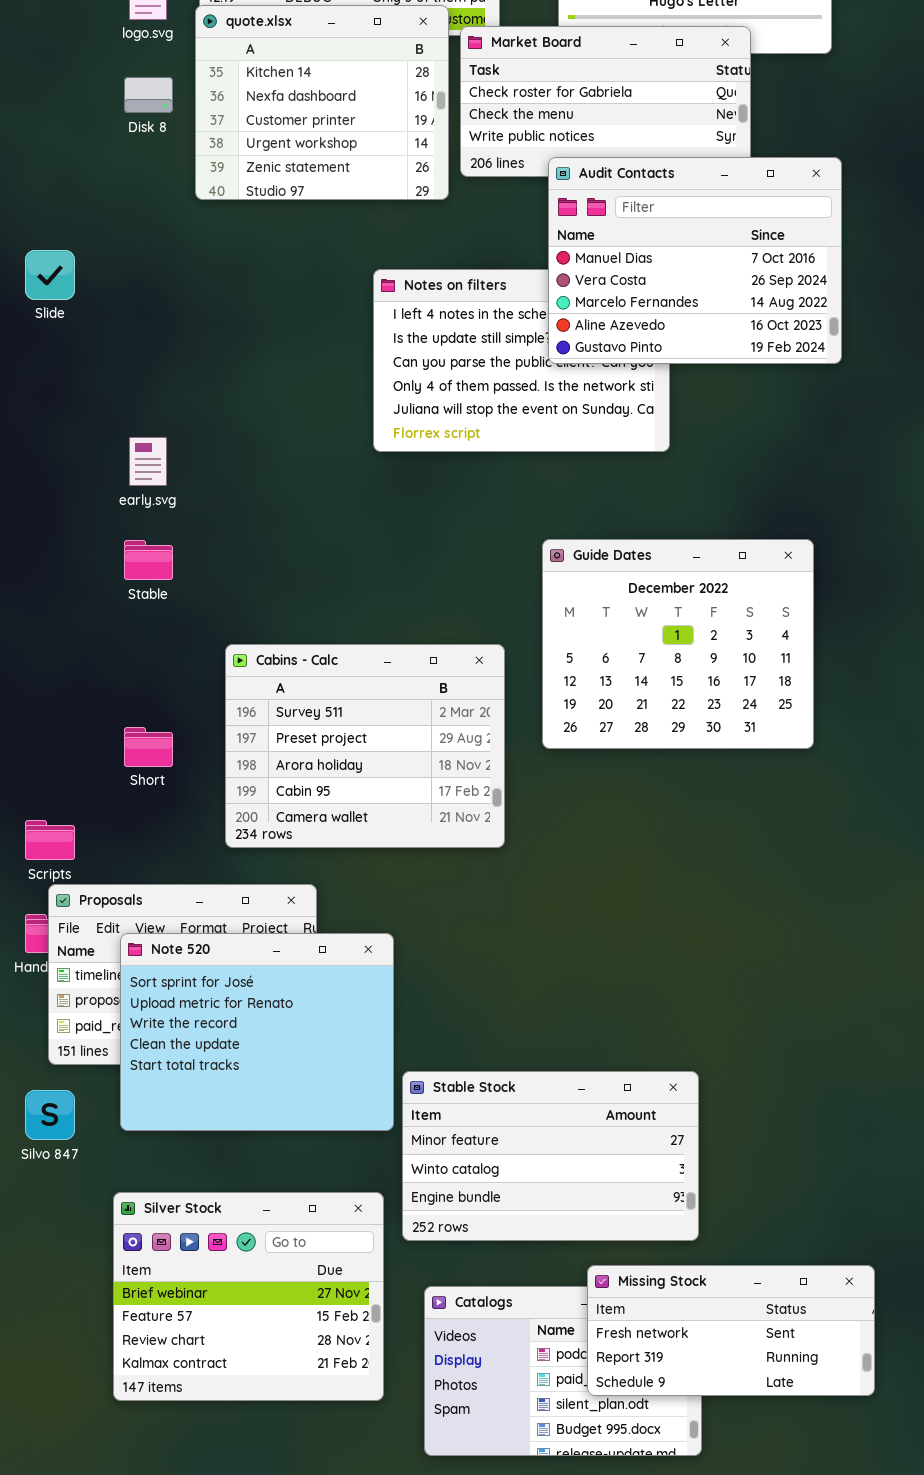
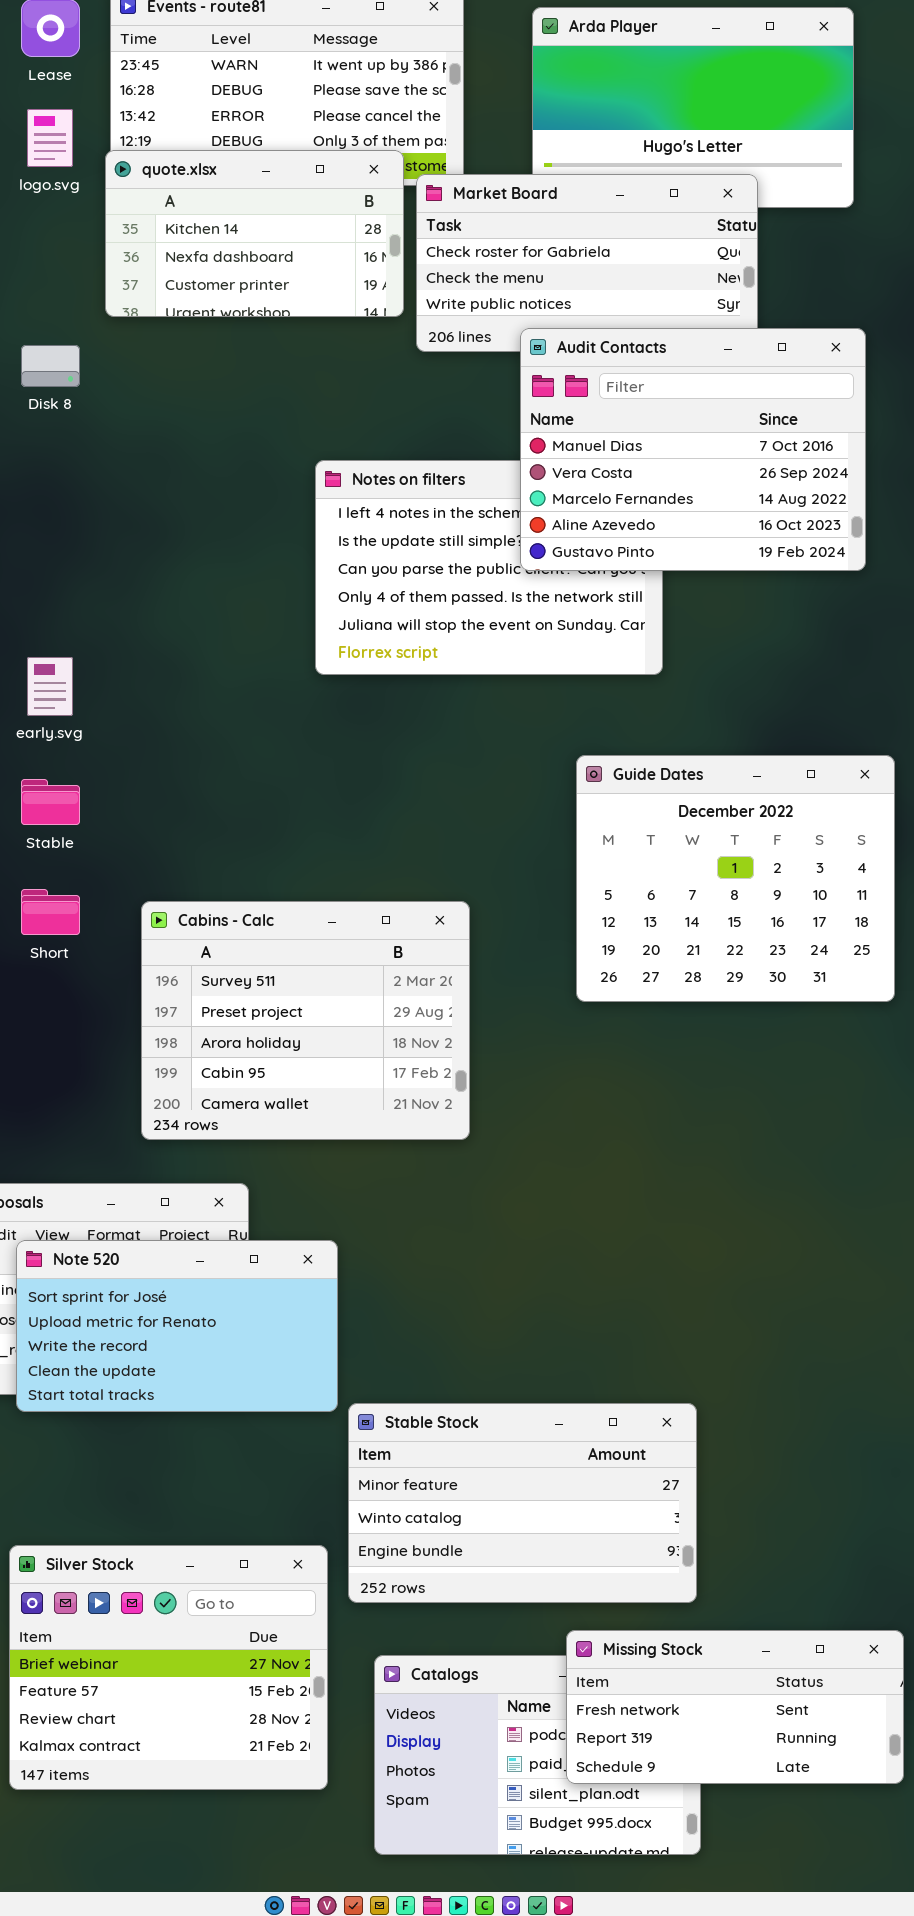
quote.xlsx: [195,5,449,200] -> [105,150,404,317], resized
Disk 8: [124,77,173,113] -> [21,345,80,387], moved
Guide Dates: [542,539,814,749] -> [576,755,895,1002], moved
Short: [124,727,173,767] -> [21,889,80,935], moved
Note 520: [120,933,394,1131] -> [16,1240,338,1412], resized

